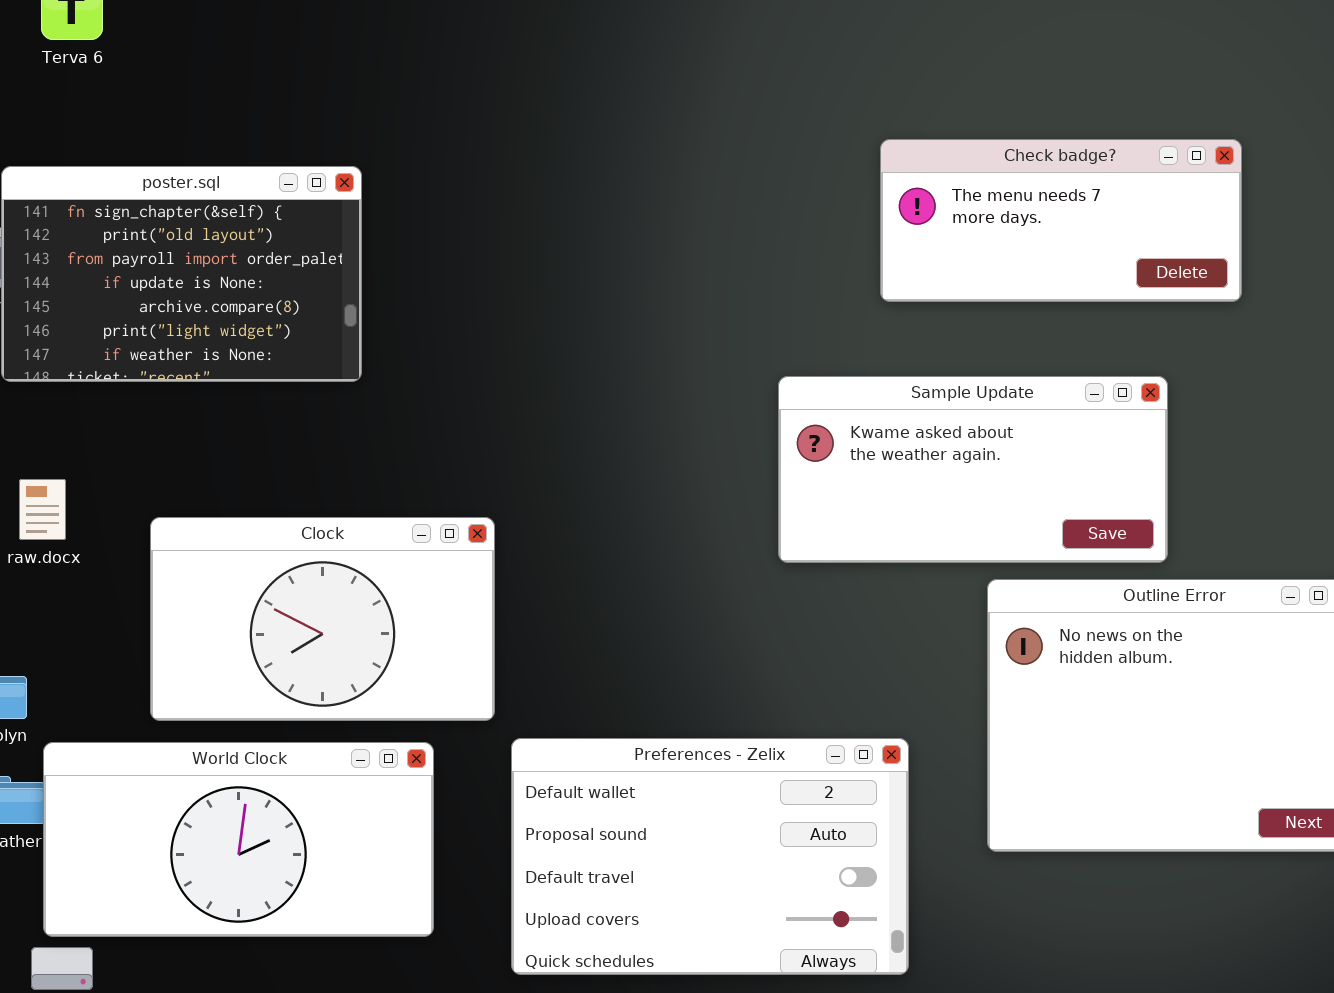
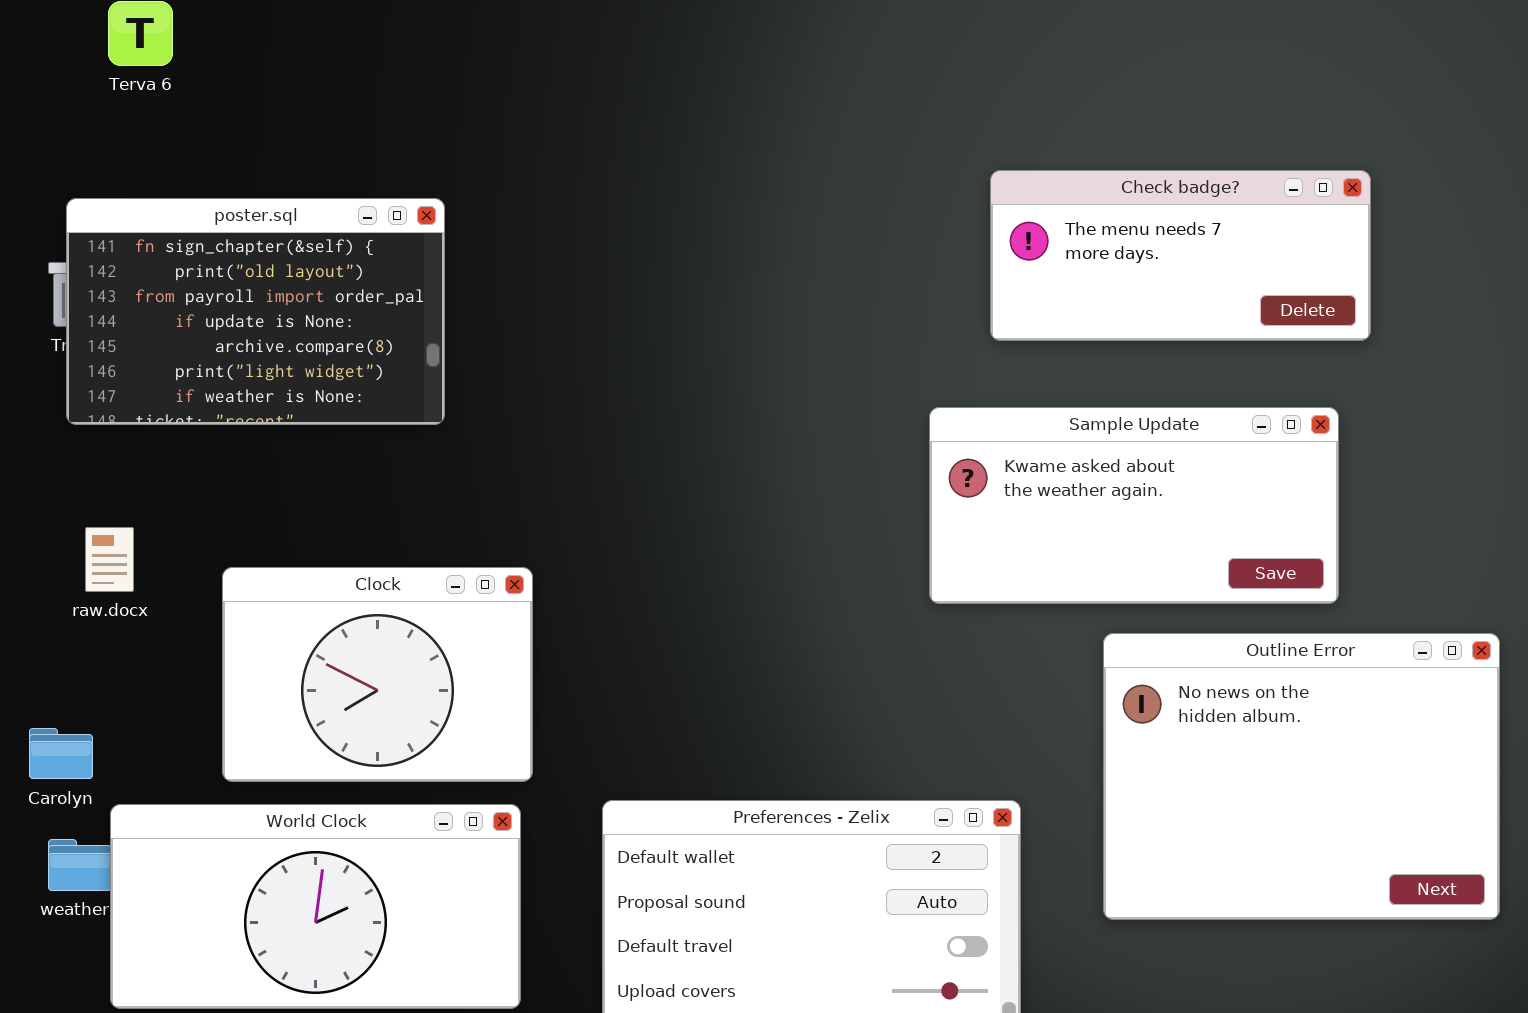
Sample Update: [778,376,1168,563] -> [929,407,1339,604], moved
Clock: [150,517,495,721] -> [222,567,533,782], resized

